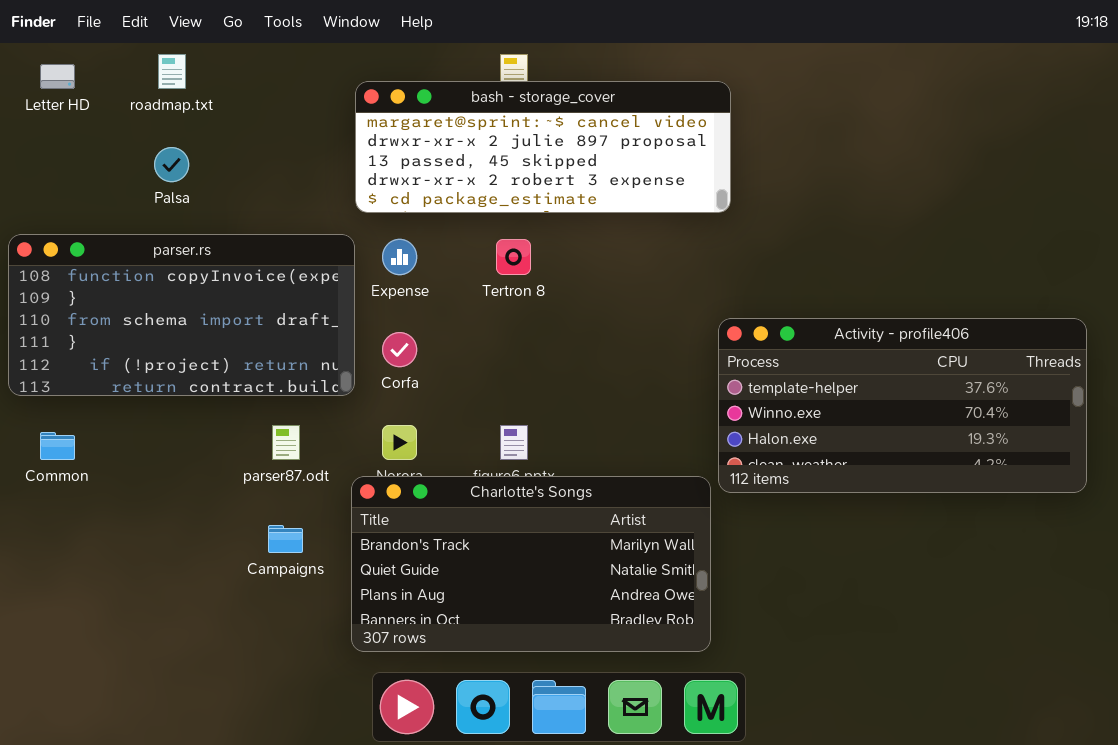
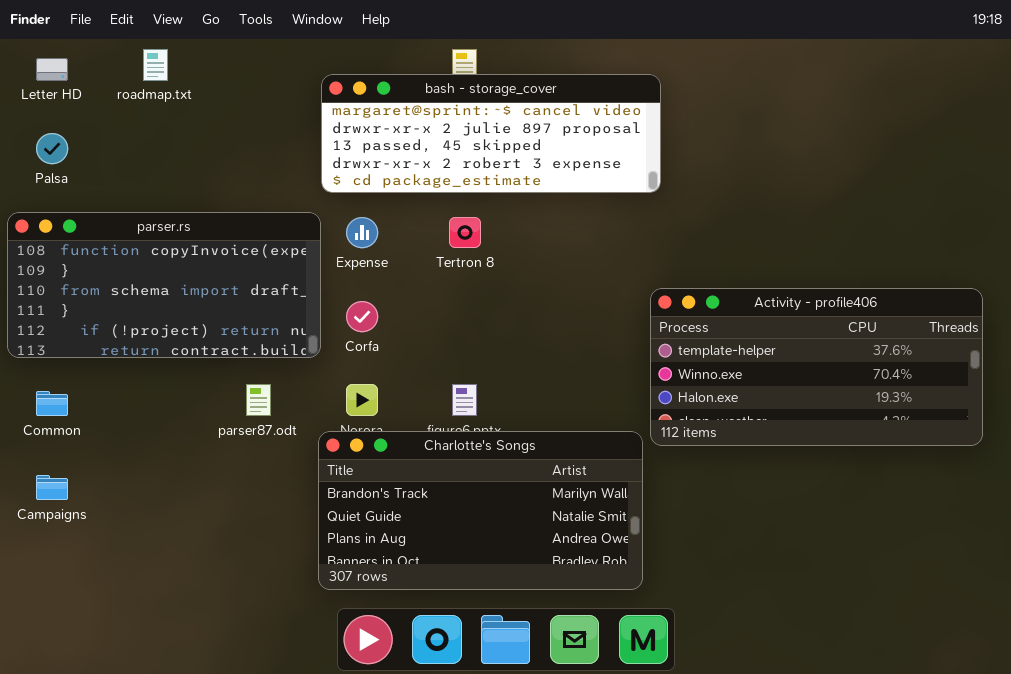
Palsa: [154,147,189,182] -> [36,133,68,164], moved
Campaigns: [268,525,303,553] -> [36,475,68,500], moved

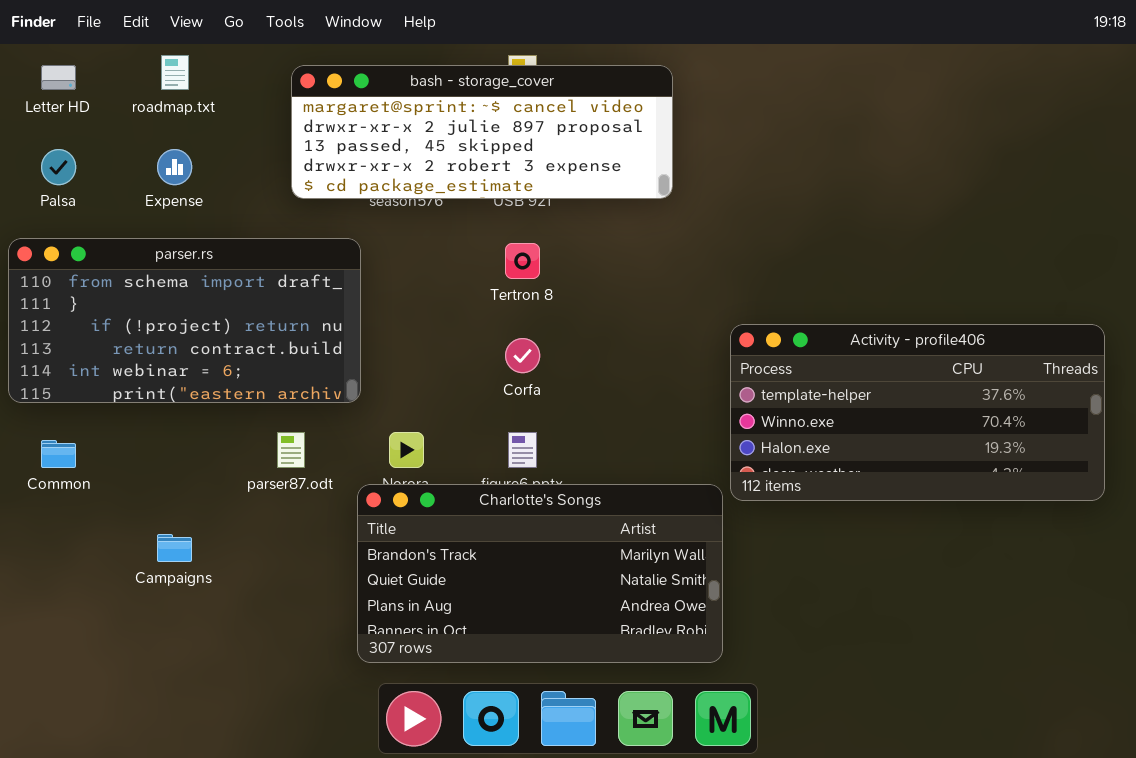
bash - storage_cover: [321,74,661,193] -> [291,65,673,199], moved
parser.rs: [7,212,321,358] -> [8,238,361,403], scrolled down 2 rows
Expense: [346,217,378,248] -> [157,149,192,185], moved
Corfa: [346,301,378,332] -> [505,338,540,373], moved
Campaigns: [36,475,68,500] -> [157,534,192,562], moved

